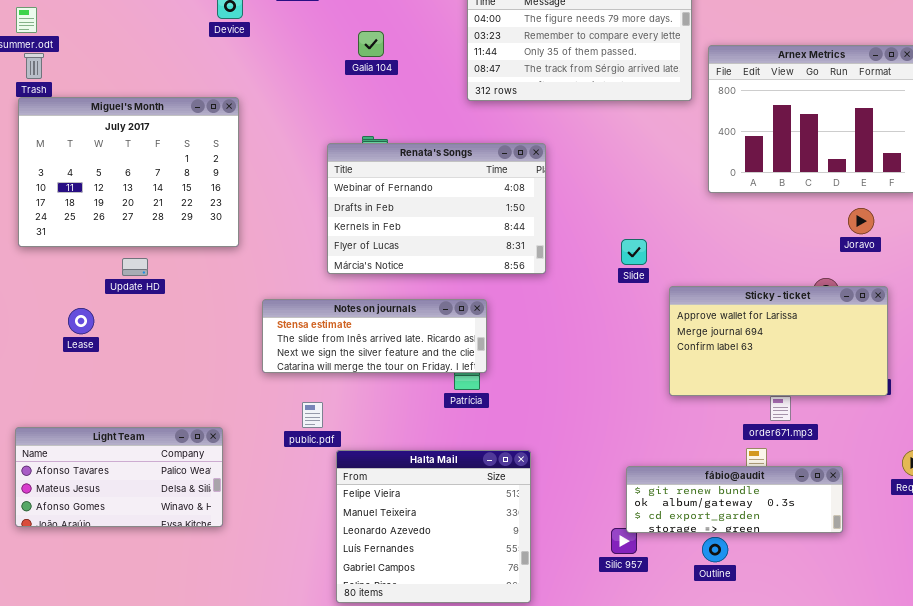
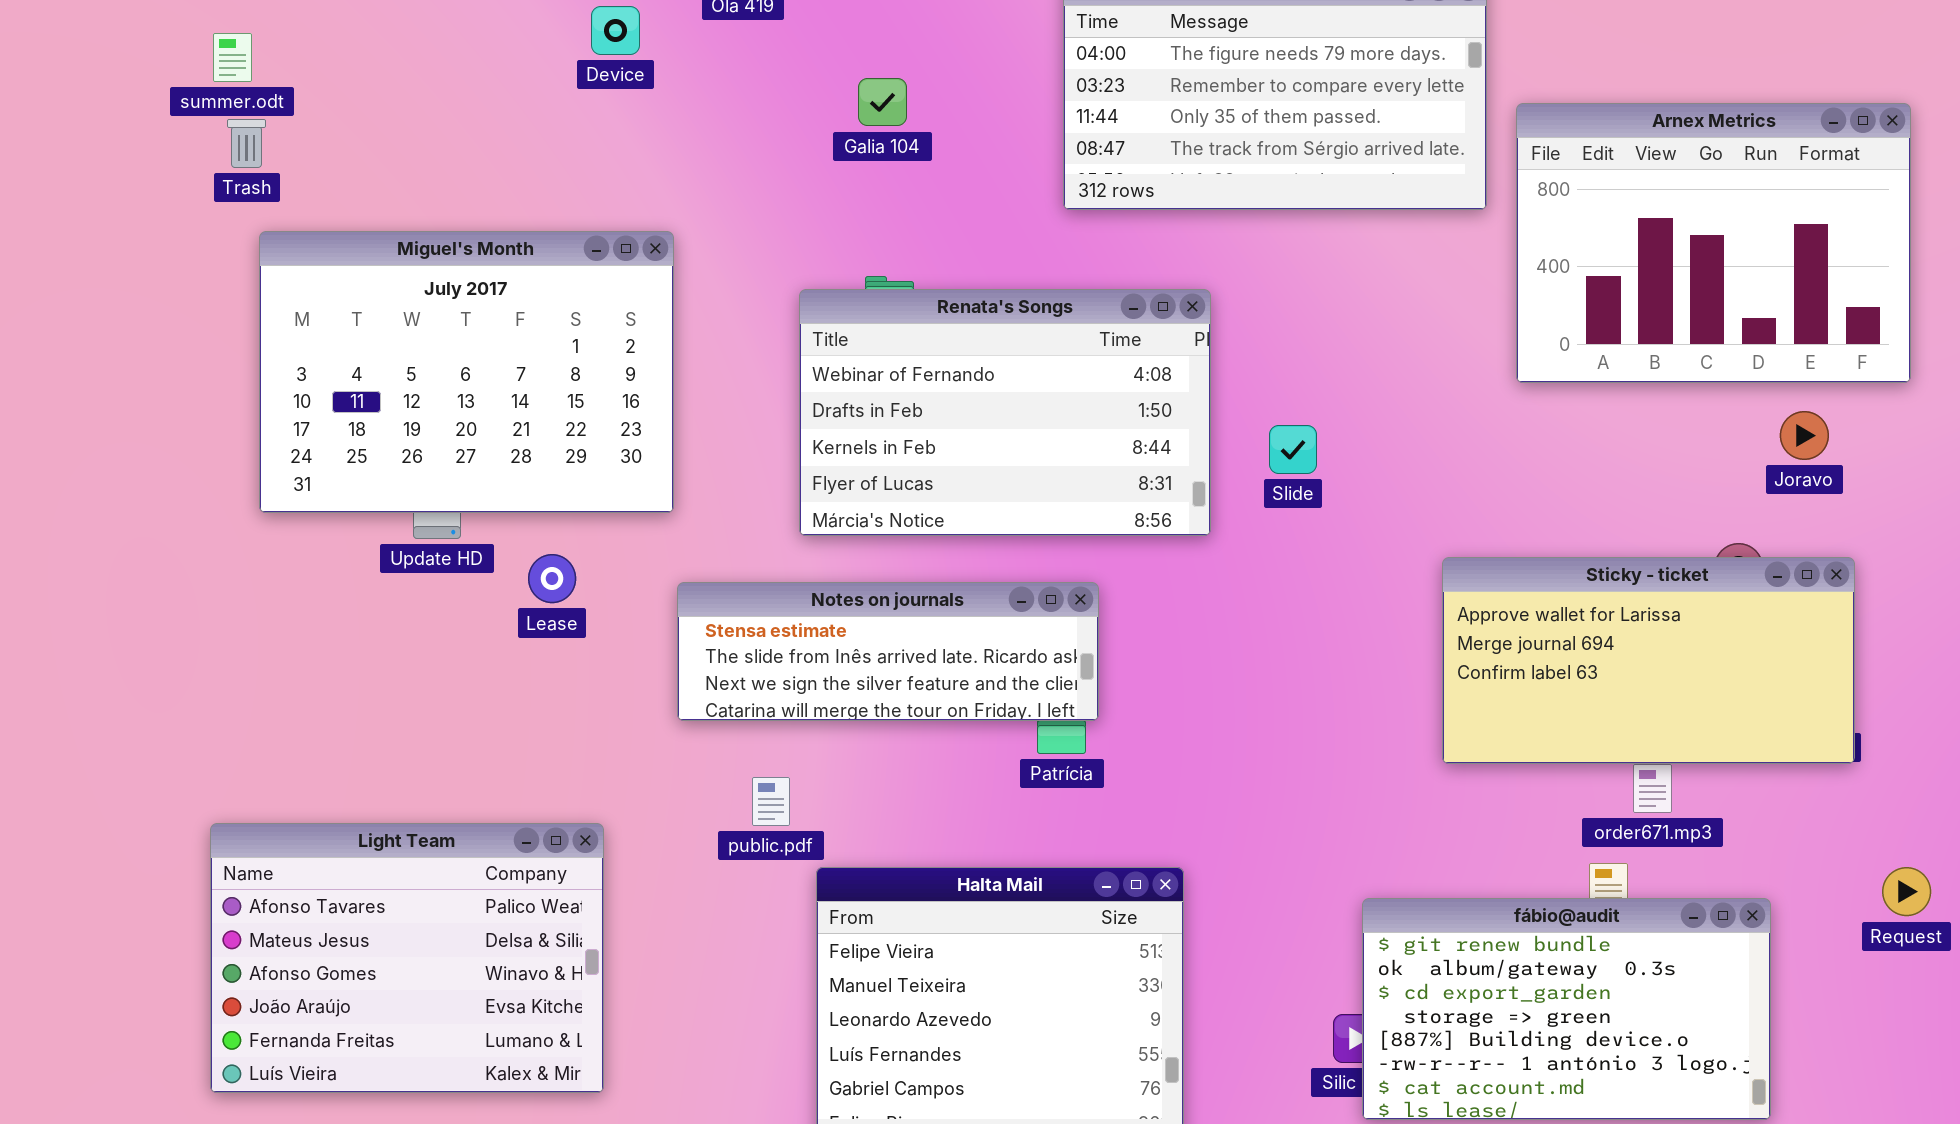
Miguel's Month: [18,97,239,247] -> [259,231,674,513], moved
Slide: [621,239,647,265] -> [1269,425,1317,474], moved
Lease: [68,308,94,334] -> [528,554,576,603], moved
Light Team: [15,427,223,527] -> [210,823,604,1093], resized
fábio@audit: [626,466,843,533] -> [1362,898,1771,1120], resized

